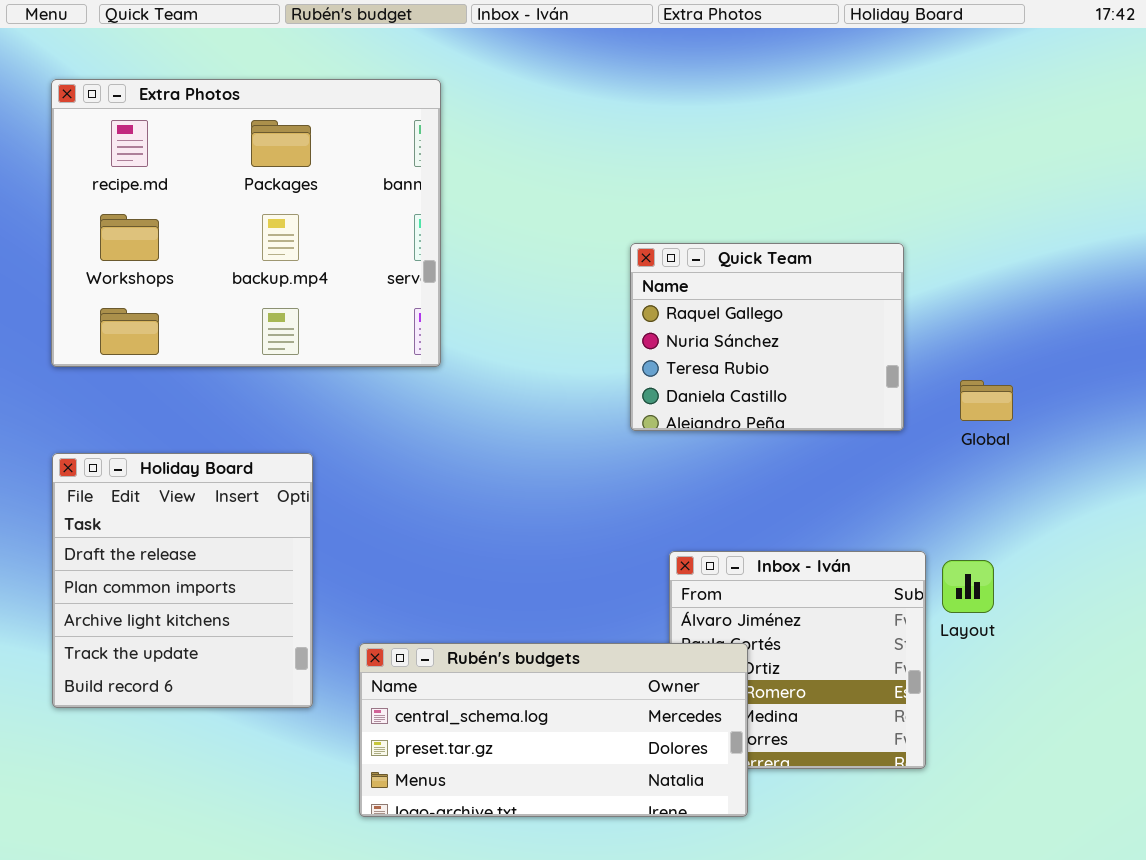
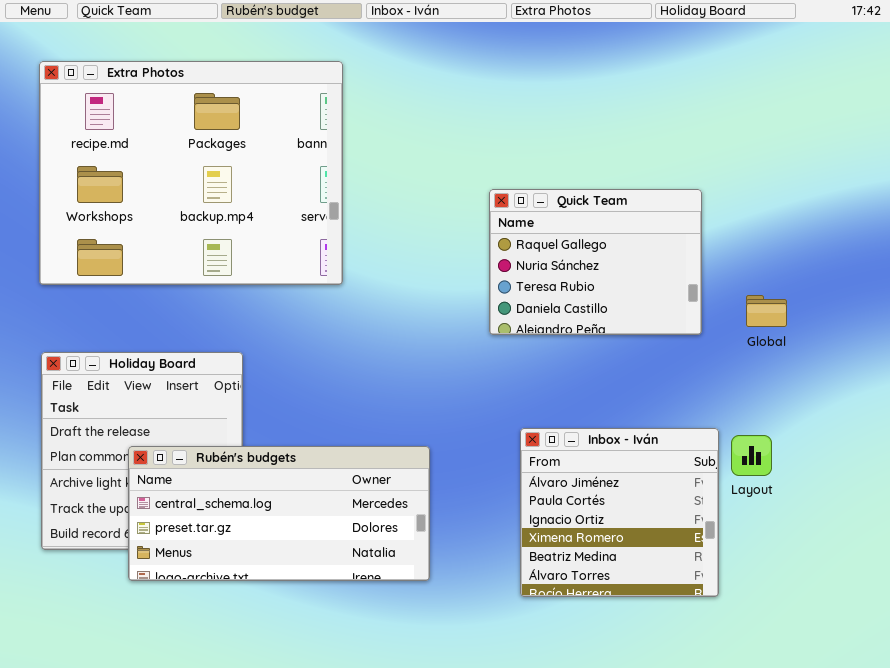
Rubén's budgets: [359,643,748,817] -> [128,446,430,581], moved

